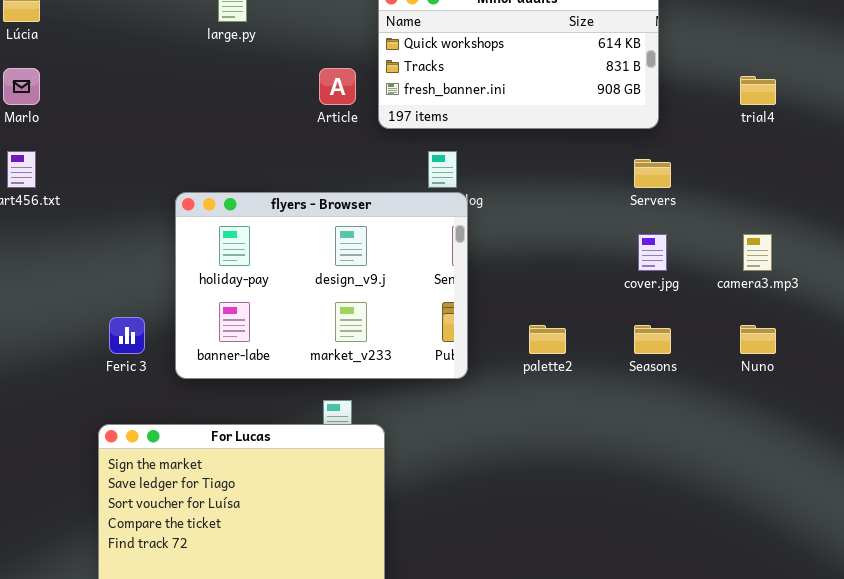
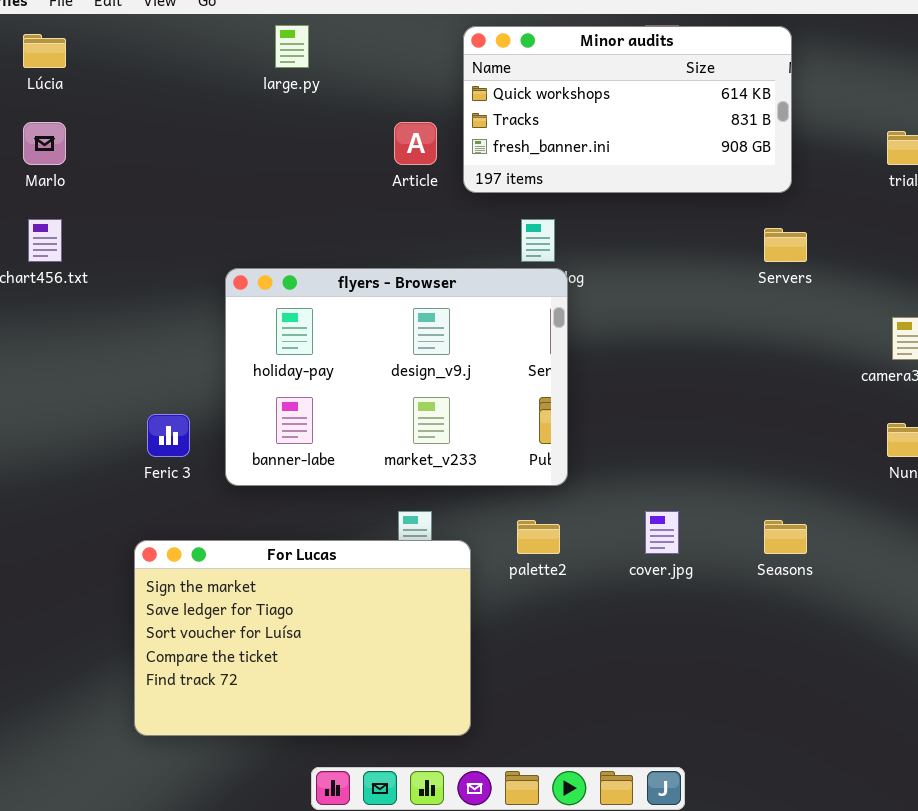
cover.jpg: [638,234,667,271] -> [645,511,679,554], moved
palette2: [529,325,566,354] -> [517,520,560,554], moved
Seasons: [634,325,671,354] -> [764,520,807,554], moved

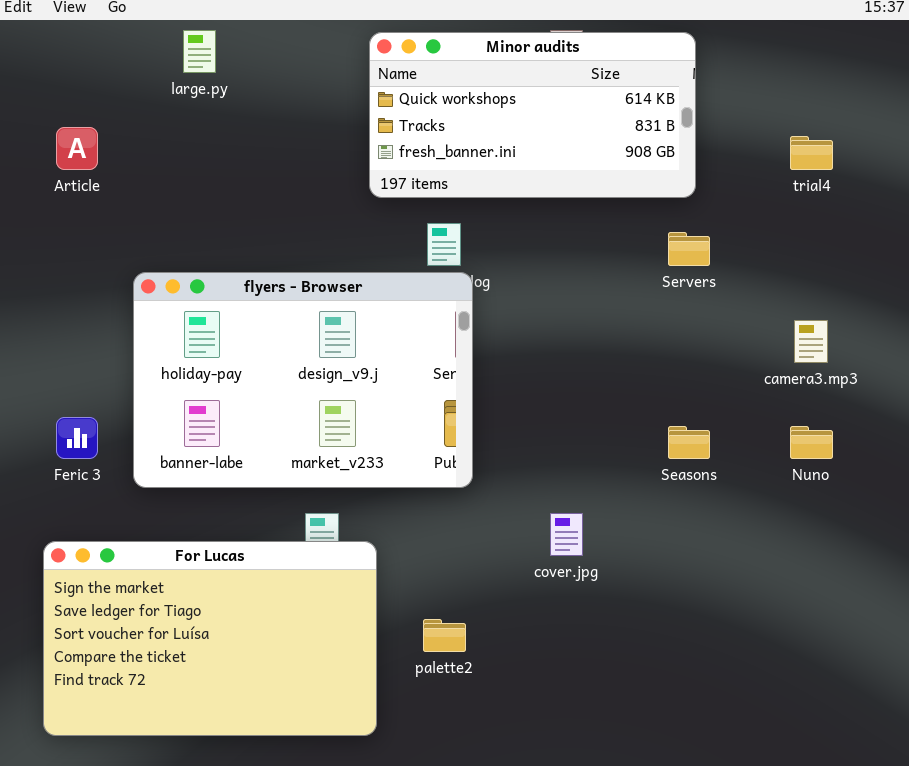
Article: [394,122,437,165] -> [56,127,98,170], moved
palette2: [517,520,560,554] -> [423,619,466,652], moved
Seasons: [764,520,807,554] -> [668,426,710,459], moved

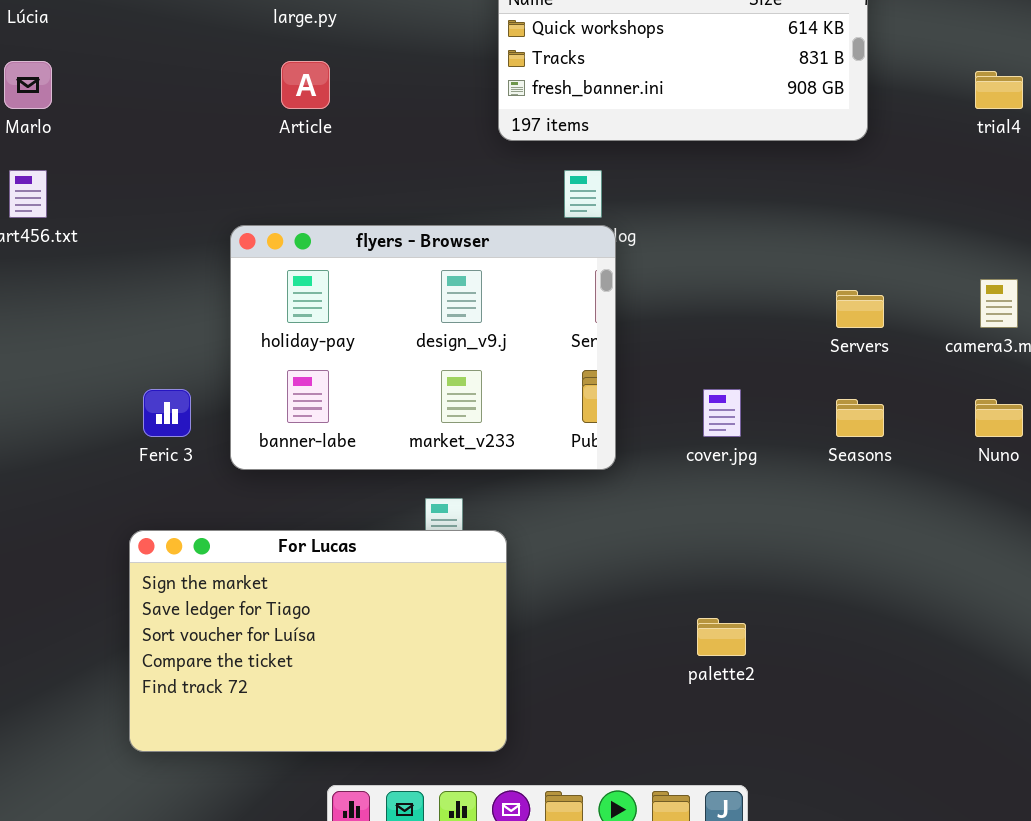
Article: [56,127,98,170] -> [281,61,330,109], moved
Servers: [668,232,710,266] -> [836,290,884,328], moved
cover.jpg: [550,513,583,556] -> [703,389,741,437], moved
palette2: [423,619,466,652] -> [697,618,746,656], moved

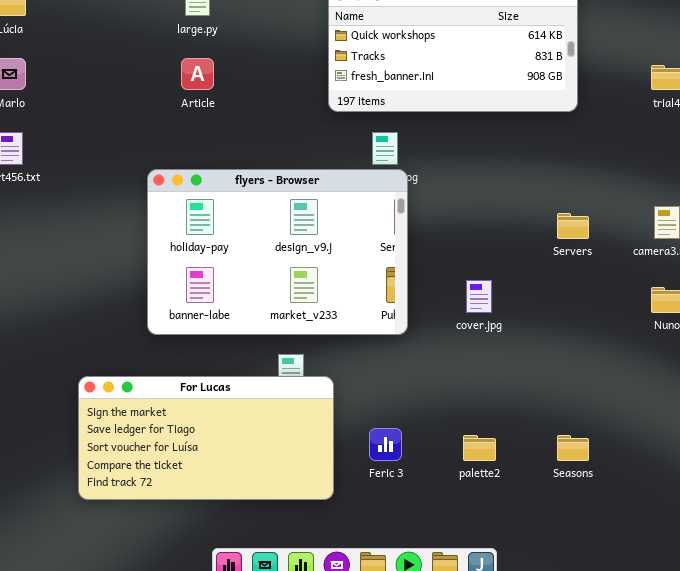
Feric 3: [143,389,191,437] -> [369,428,402,461], moved
Seasons: [836,399,884,437] -> [557,435,589,461], moved
For Lucas: [129,530,507,752] -> [78,376,334,500], resized

